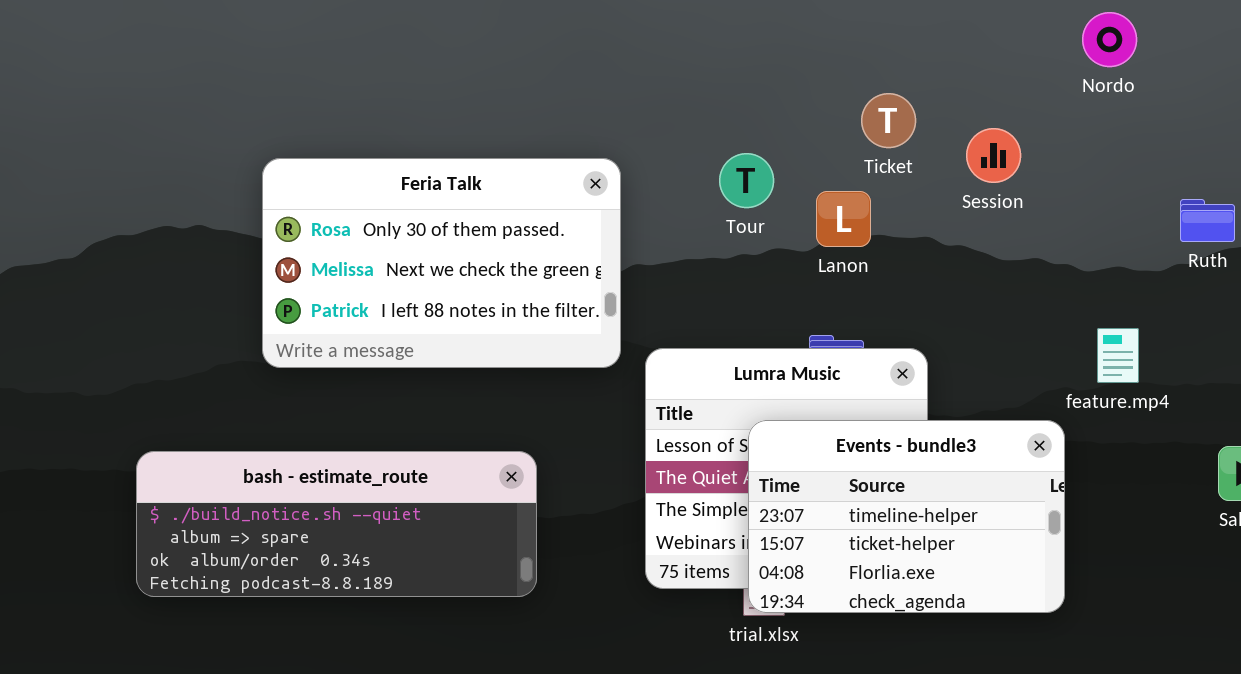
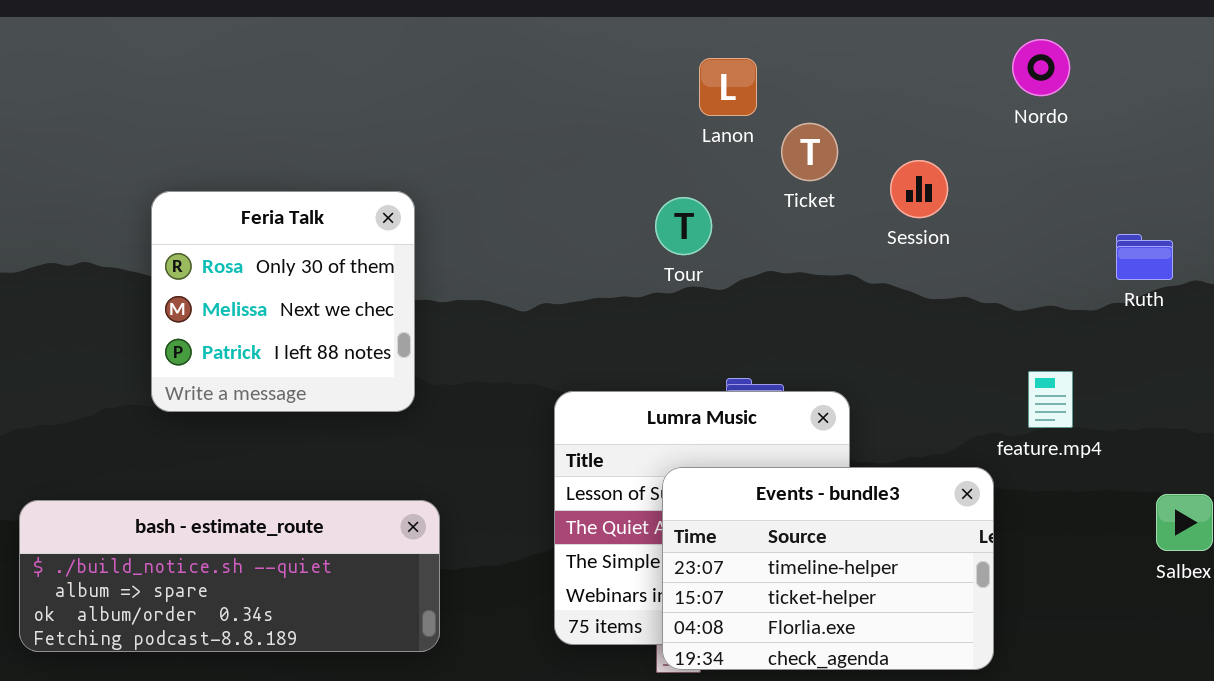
Tour: [719,153,774,208] -> [655,197,712,255], moved
Feria Talk: [262,158,621,368] -> [151,191,415,412], resized
Lanon: [816,191,871,247] -> [699,58,757,116], moved

